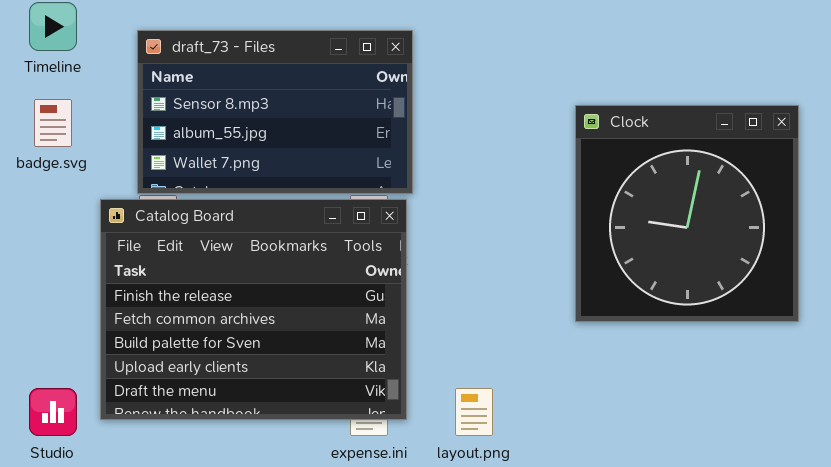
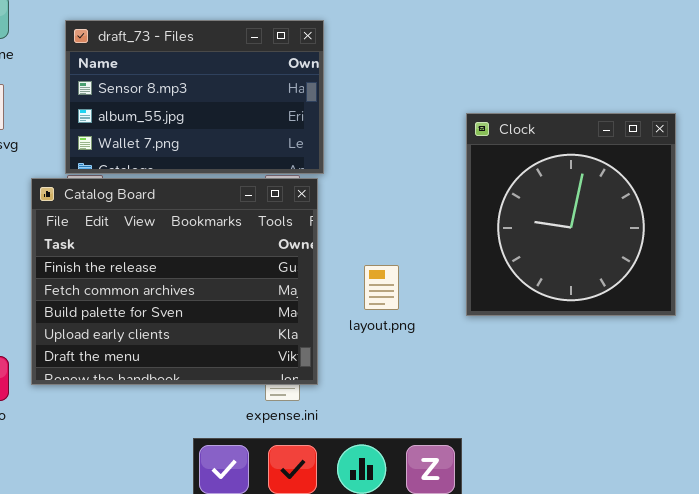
Clock: [575,105,799,322] -> [466,113,676,316], moved
layout.png: [455,388,493,436] -> [364,265,399,310], moved

